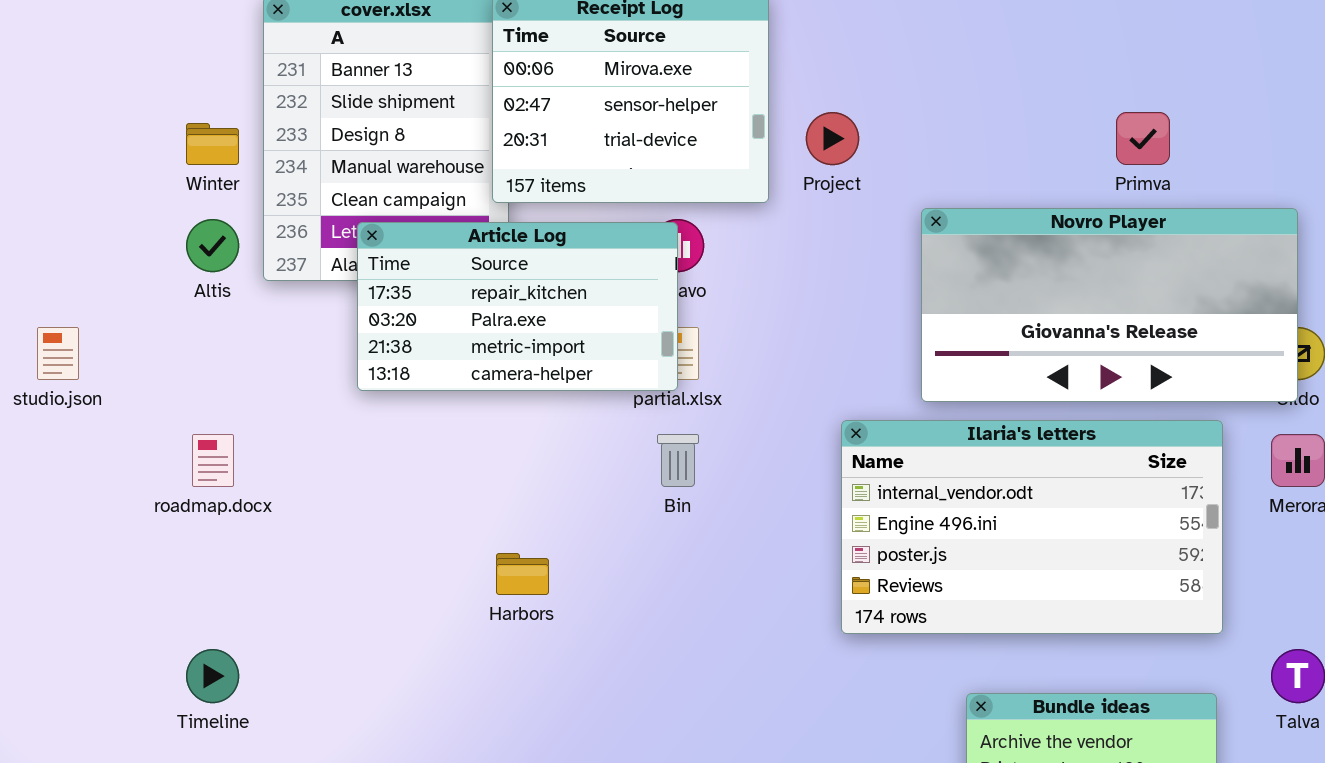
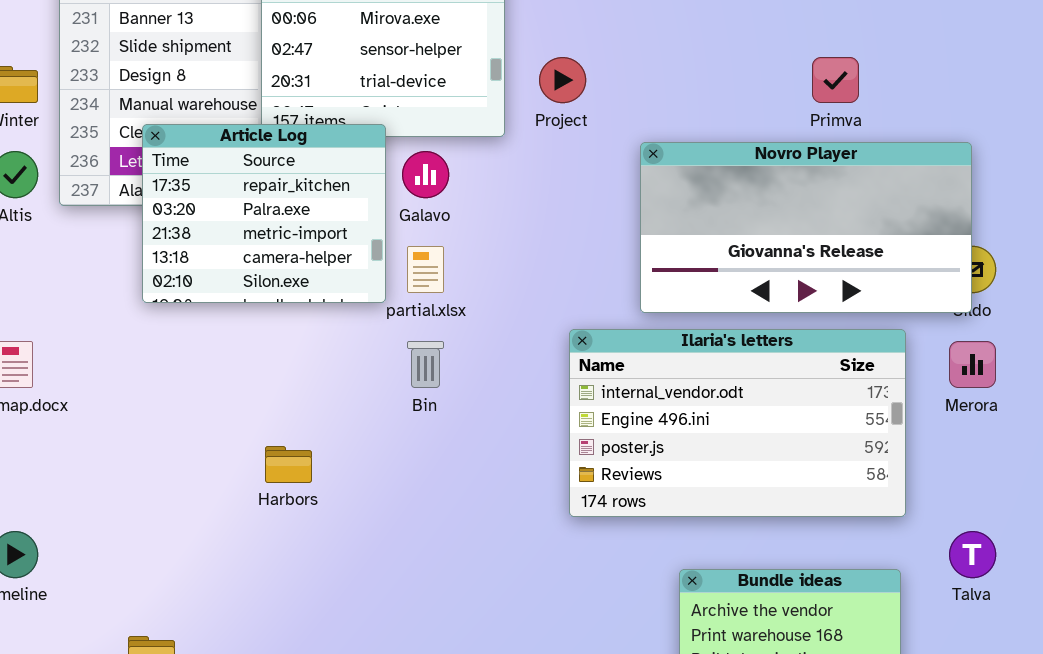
Article Log: [357,222,678,391] -> [142,124,386,303], resized

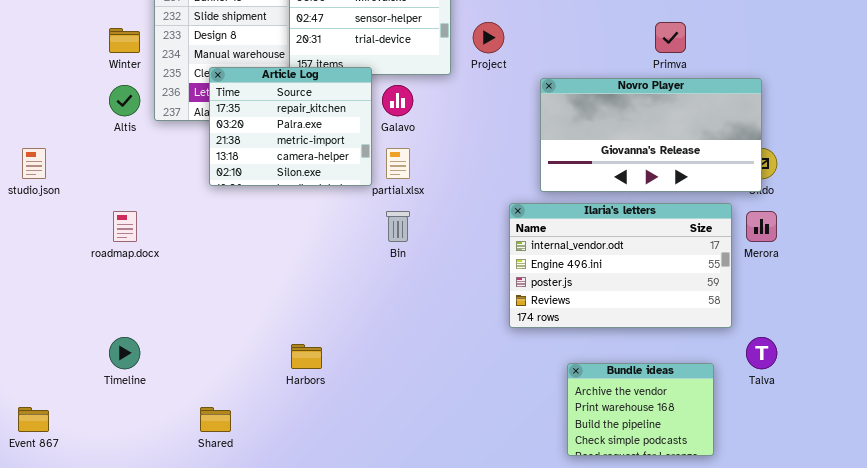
Ilaria's letters: [569,329,906,517] -> [509,203,732,328], moved
Harbors: [265,446,312,483] -> [291,344,322,369], moved

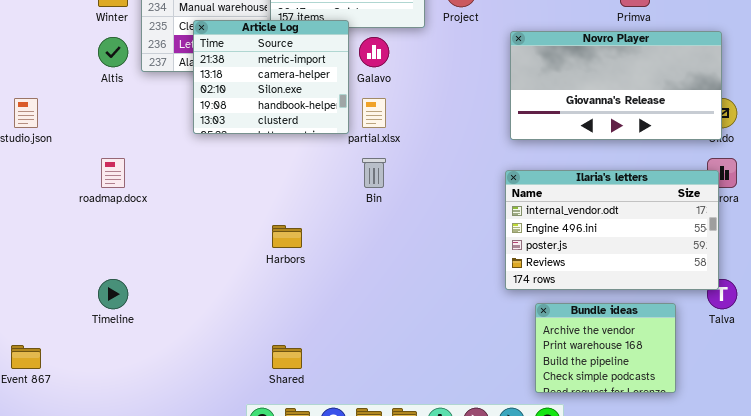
Article Log: [209,67,372,186] -> [193,20,349,134], scrolled down 2 rows
Ilaria's letters: [509,203,732,328] -> [505,170,719,290], moved
Harbors: [291,344,322,369] -> [272,225,302,248], moved
Shared: [200,407,231,432] -> [272,345,302,369], moved

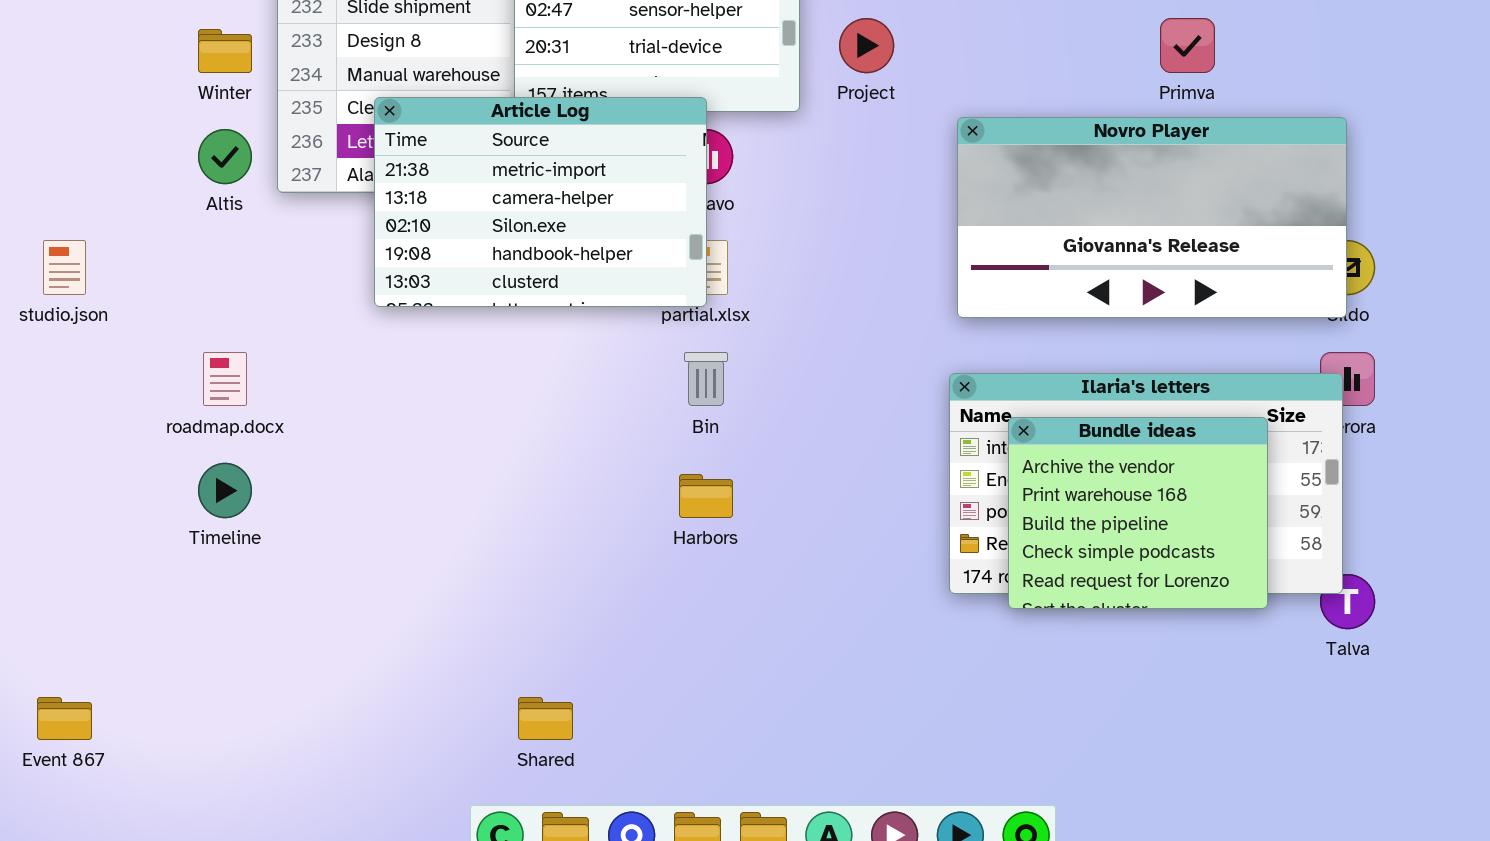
Article Log: [193,20,349,134] -> [374,97,707,307], resized
Harbors: [272,225,302,248] -> [679,474,733,518], moved
Timeline: [98,279,128,309] -> [198,463,252,518], moved
Bundle ideas: [535,303,676,393] -> [1008,417,1268,609], moved, resized

